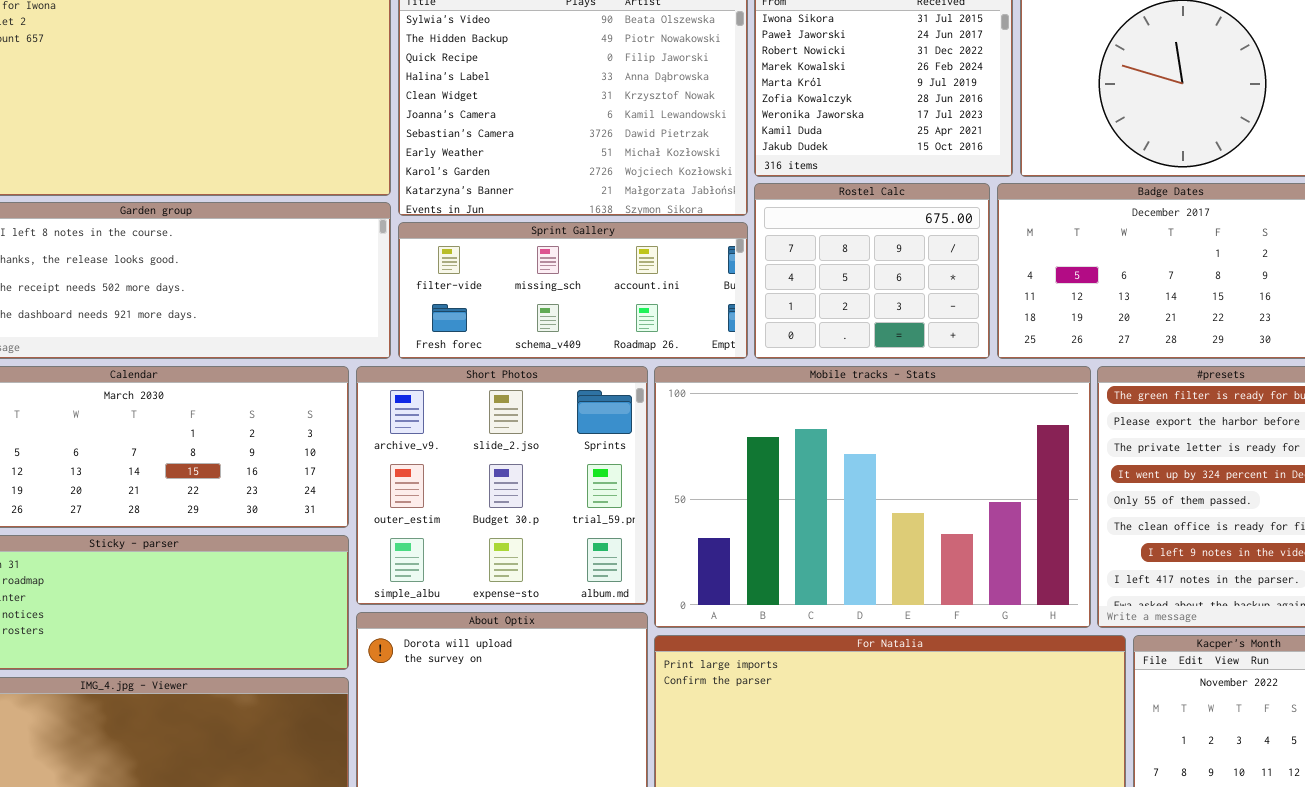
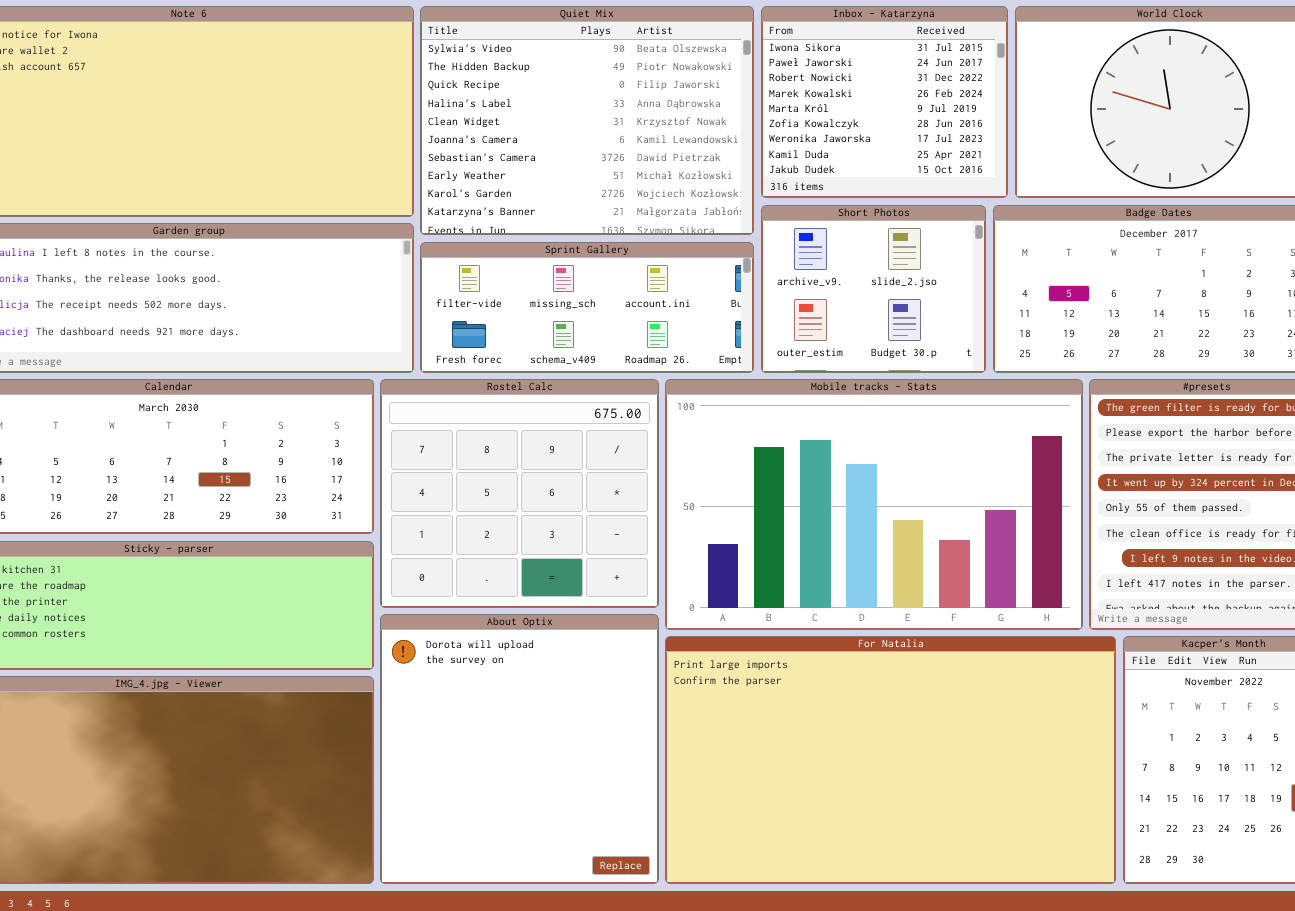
Rostel Calc: [754,183,990,359] -> [380,379,659,608], moved, resized
Short Photos: [356,366,648,605] -> [761,205,986,373], moved, resized

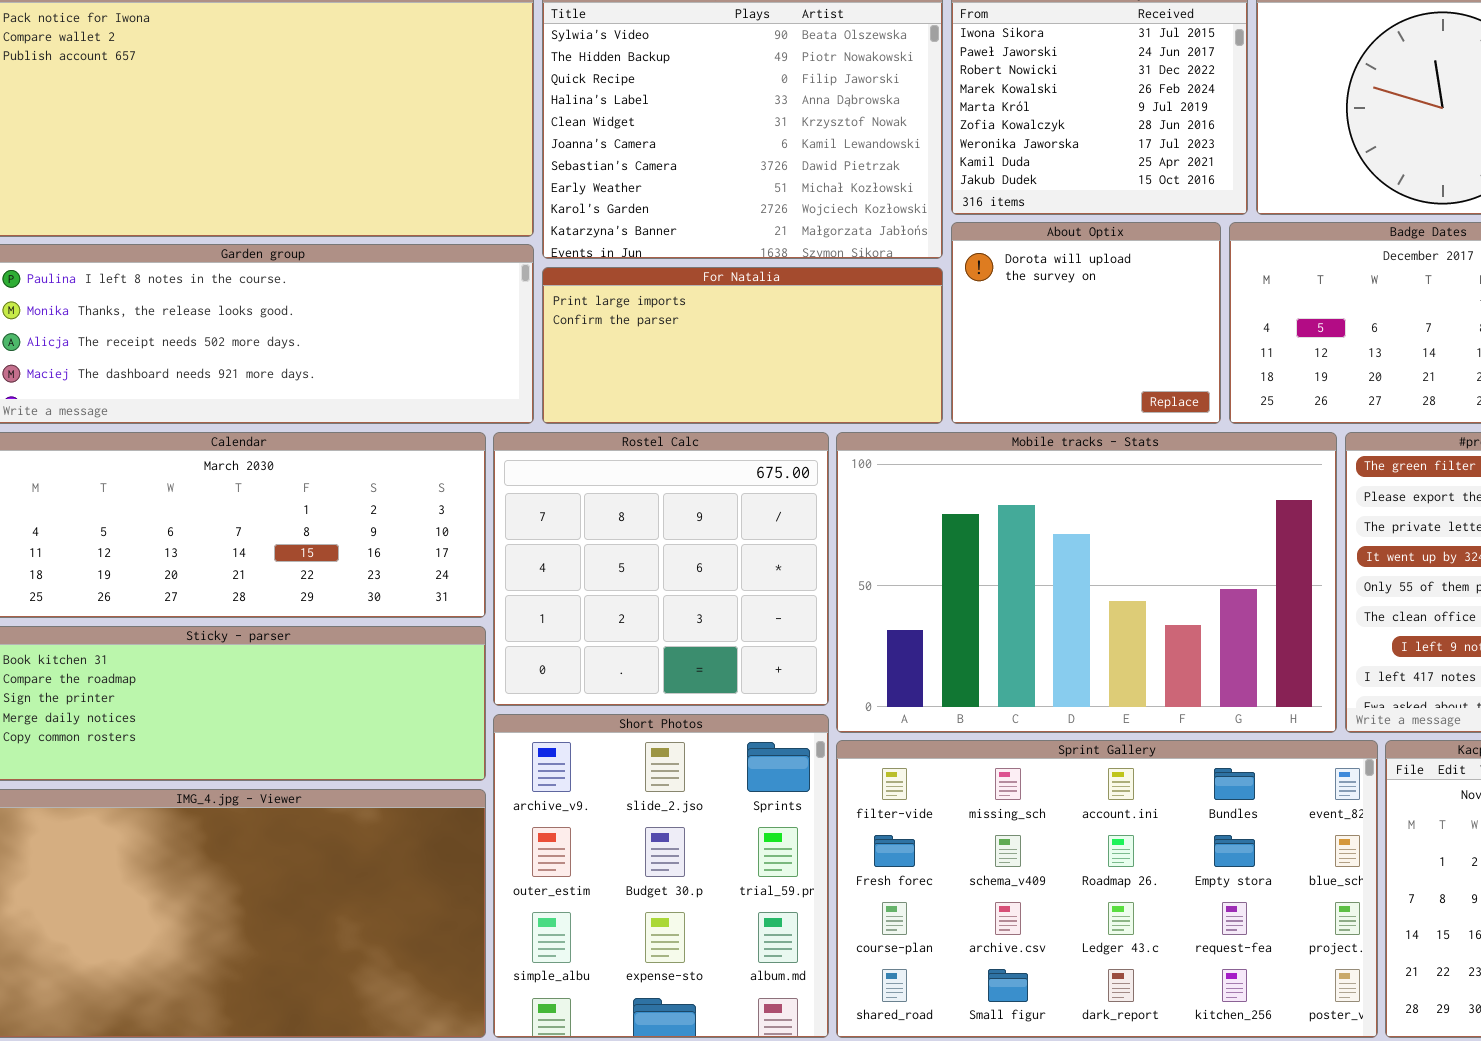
Short Photos: [761,205,986,373] -> [493,714,829,1038], moved, resized
Sprint Gallery: [420,242,754,373] -> [836,740,1378,1038], moved, resized
About Optix: [380,614,659,884] -> [951,222,1221,424], moved, resized
For Natalia: [665,636,1116,884] -> [542,267,943,424], moved, resized

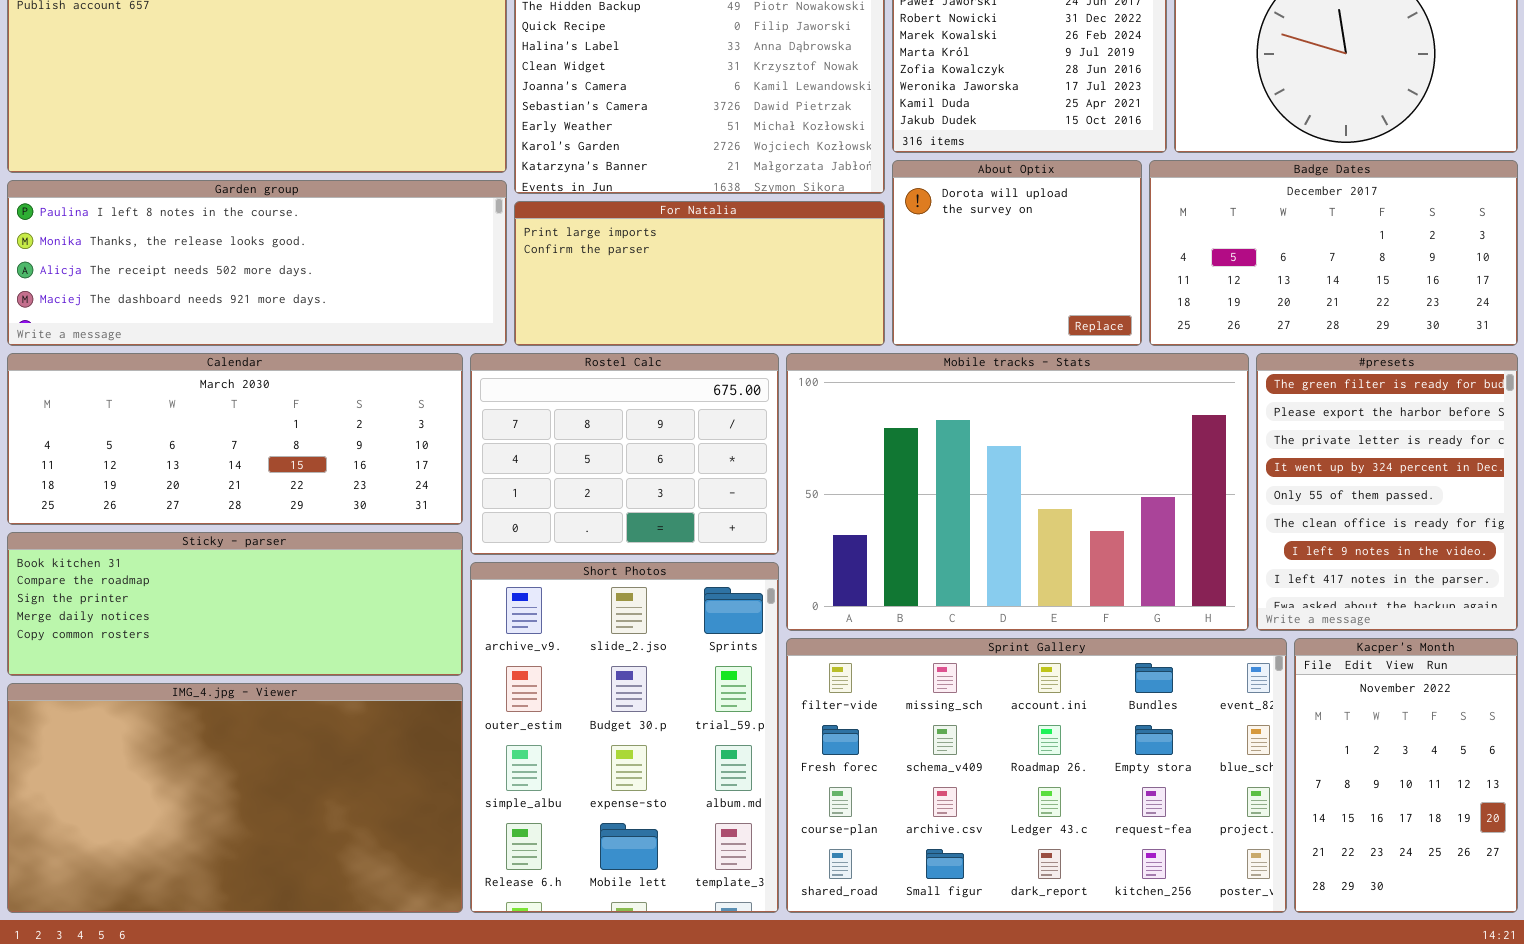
Rostel Calc: [493,432,829,706] -> [470,353,779,555], resized
Short Photos: [493,714,829,1038] -> [470,562,779,913], resized

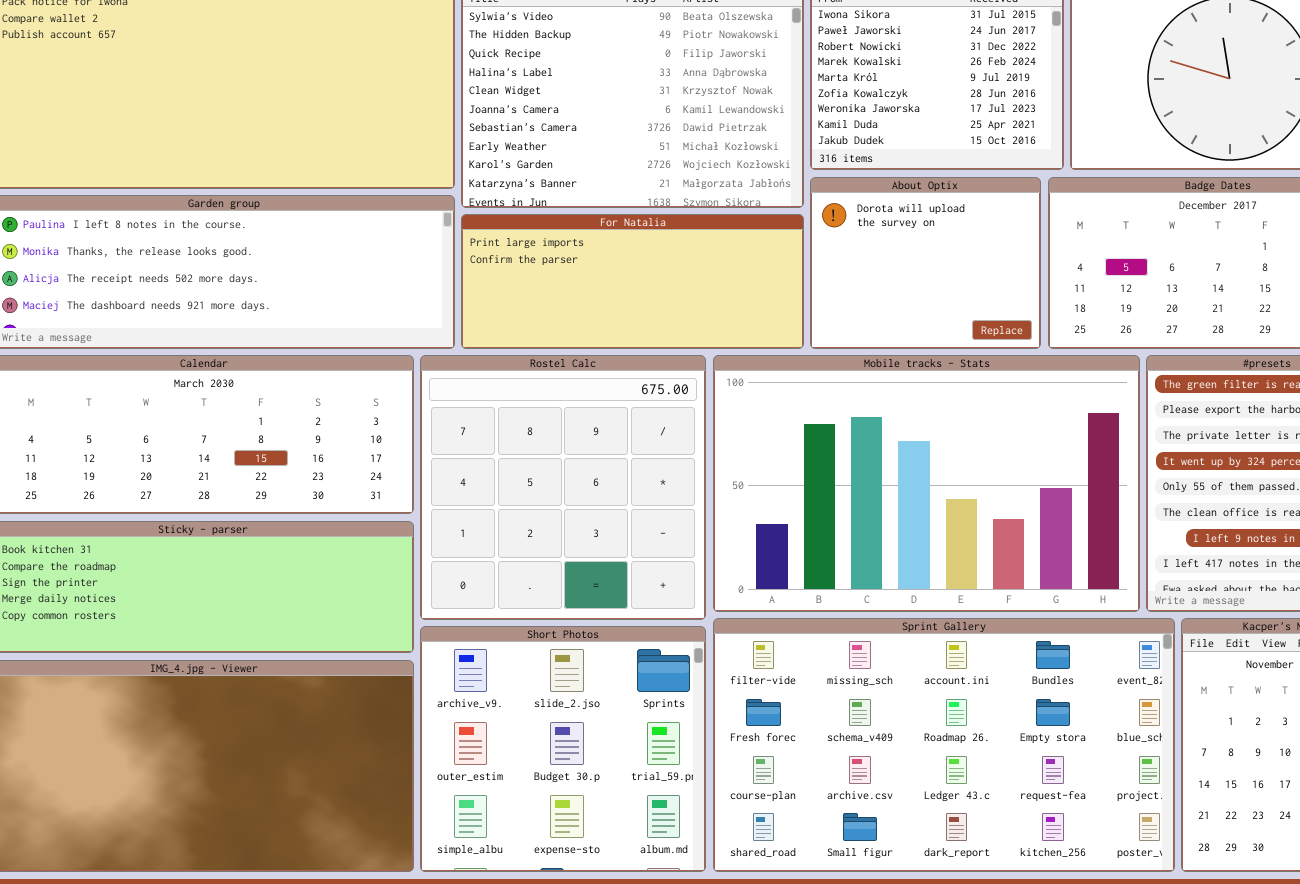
Rostel Calc: [470,353,779,555] -> [420,355,706,620], resized
Short Photos: [470,562,779,913] -> [420,626,706,872], resized

